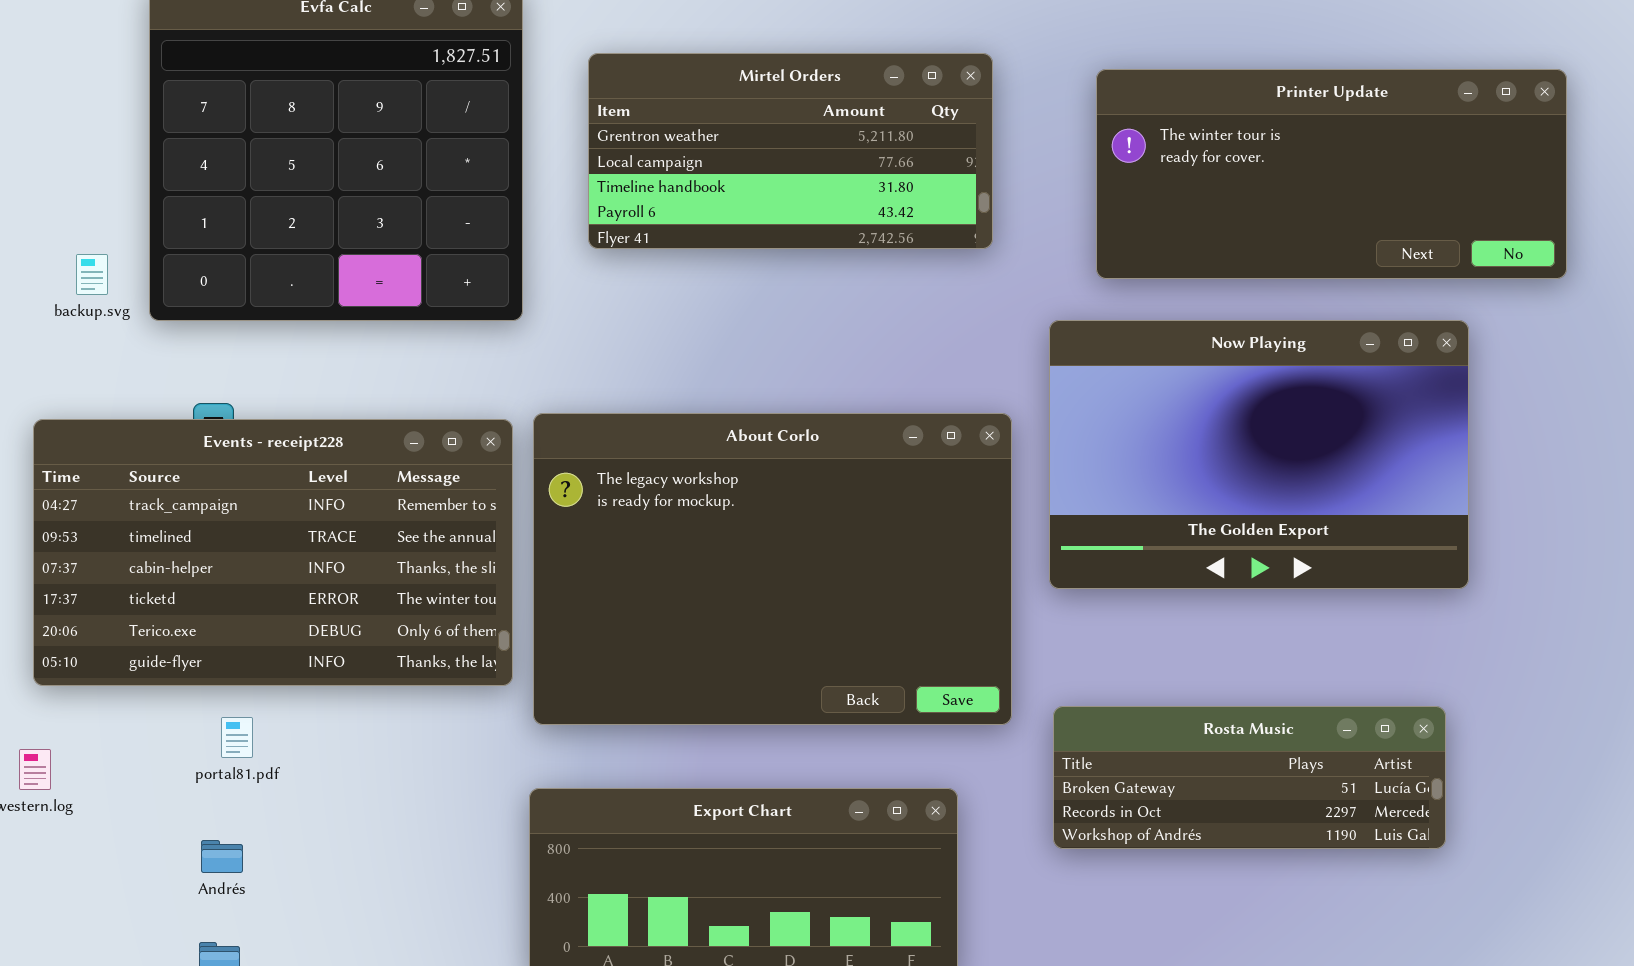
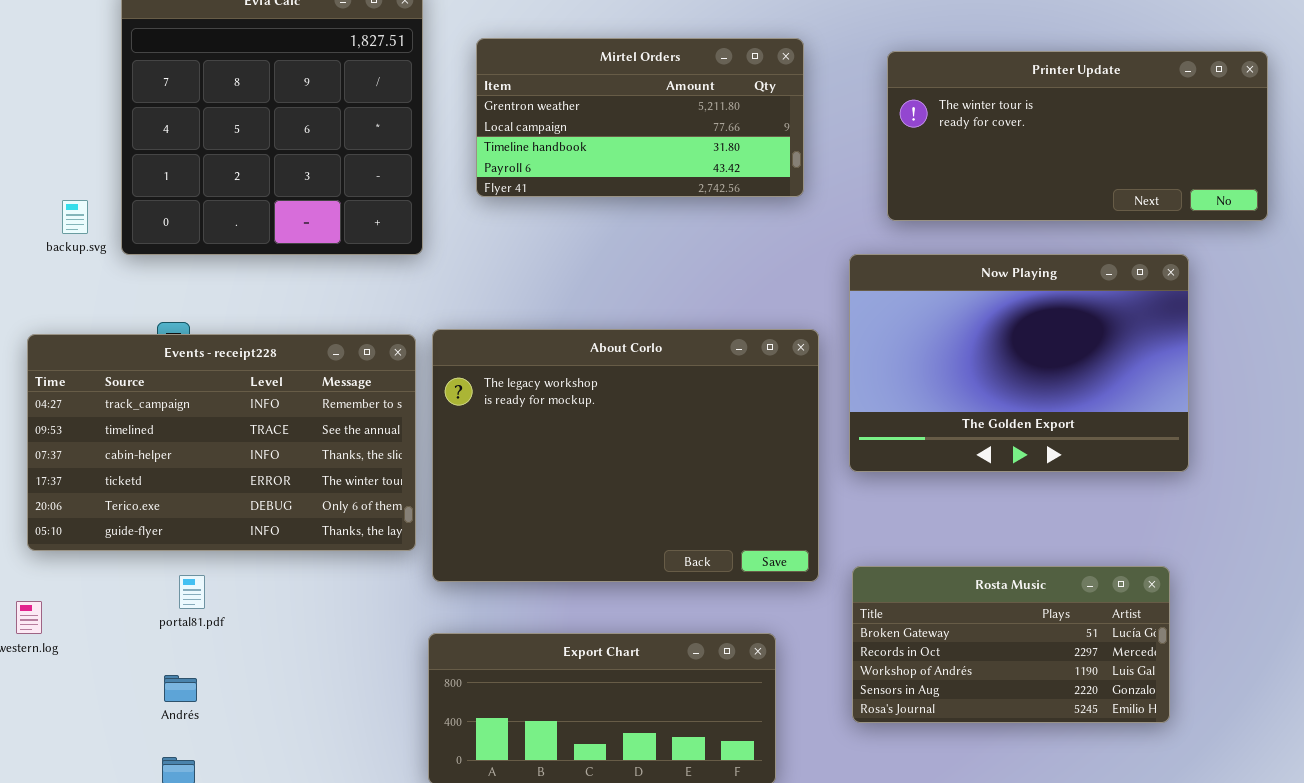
Rosta Music: [1053,706,1446,849] -> [852,566,1170,723], resized

